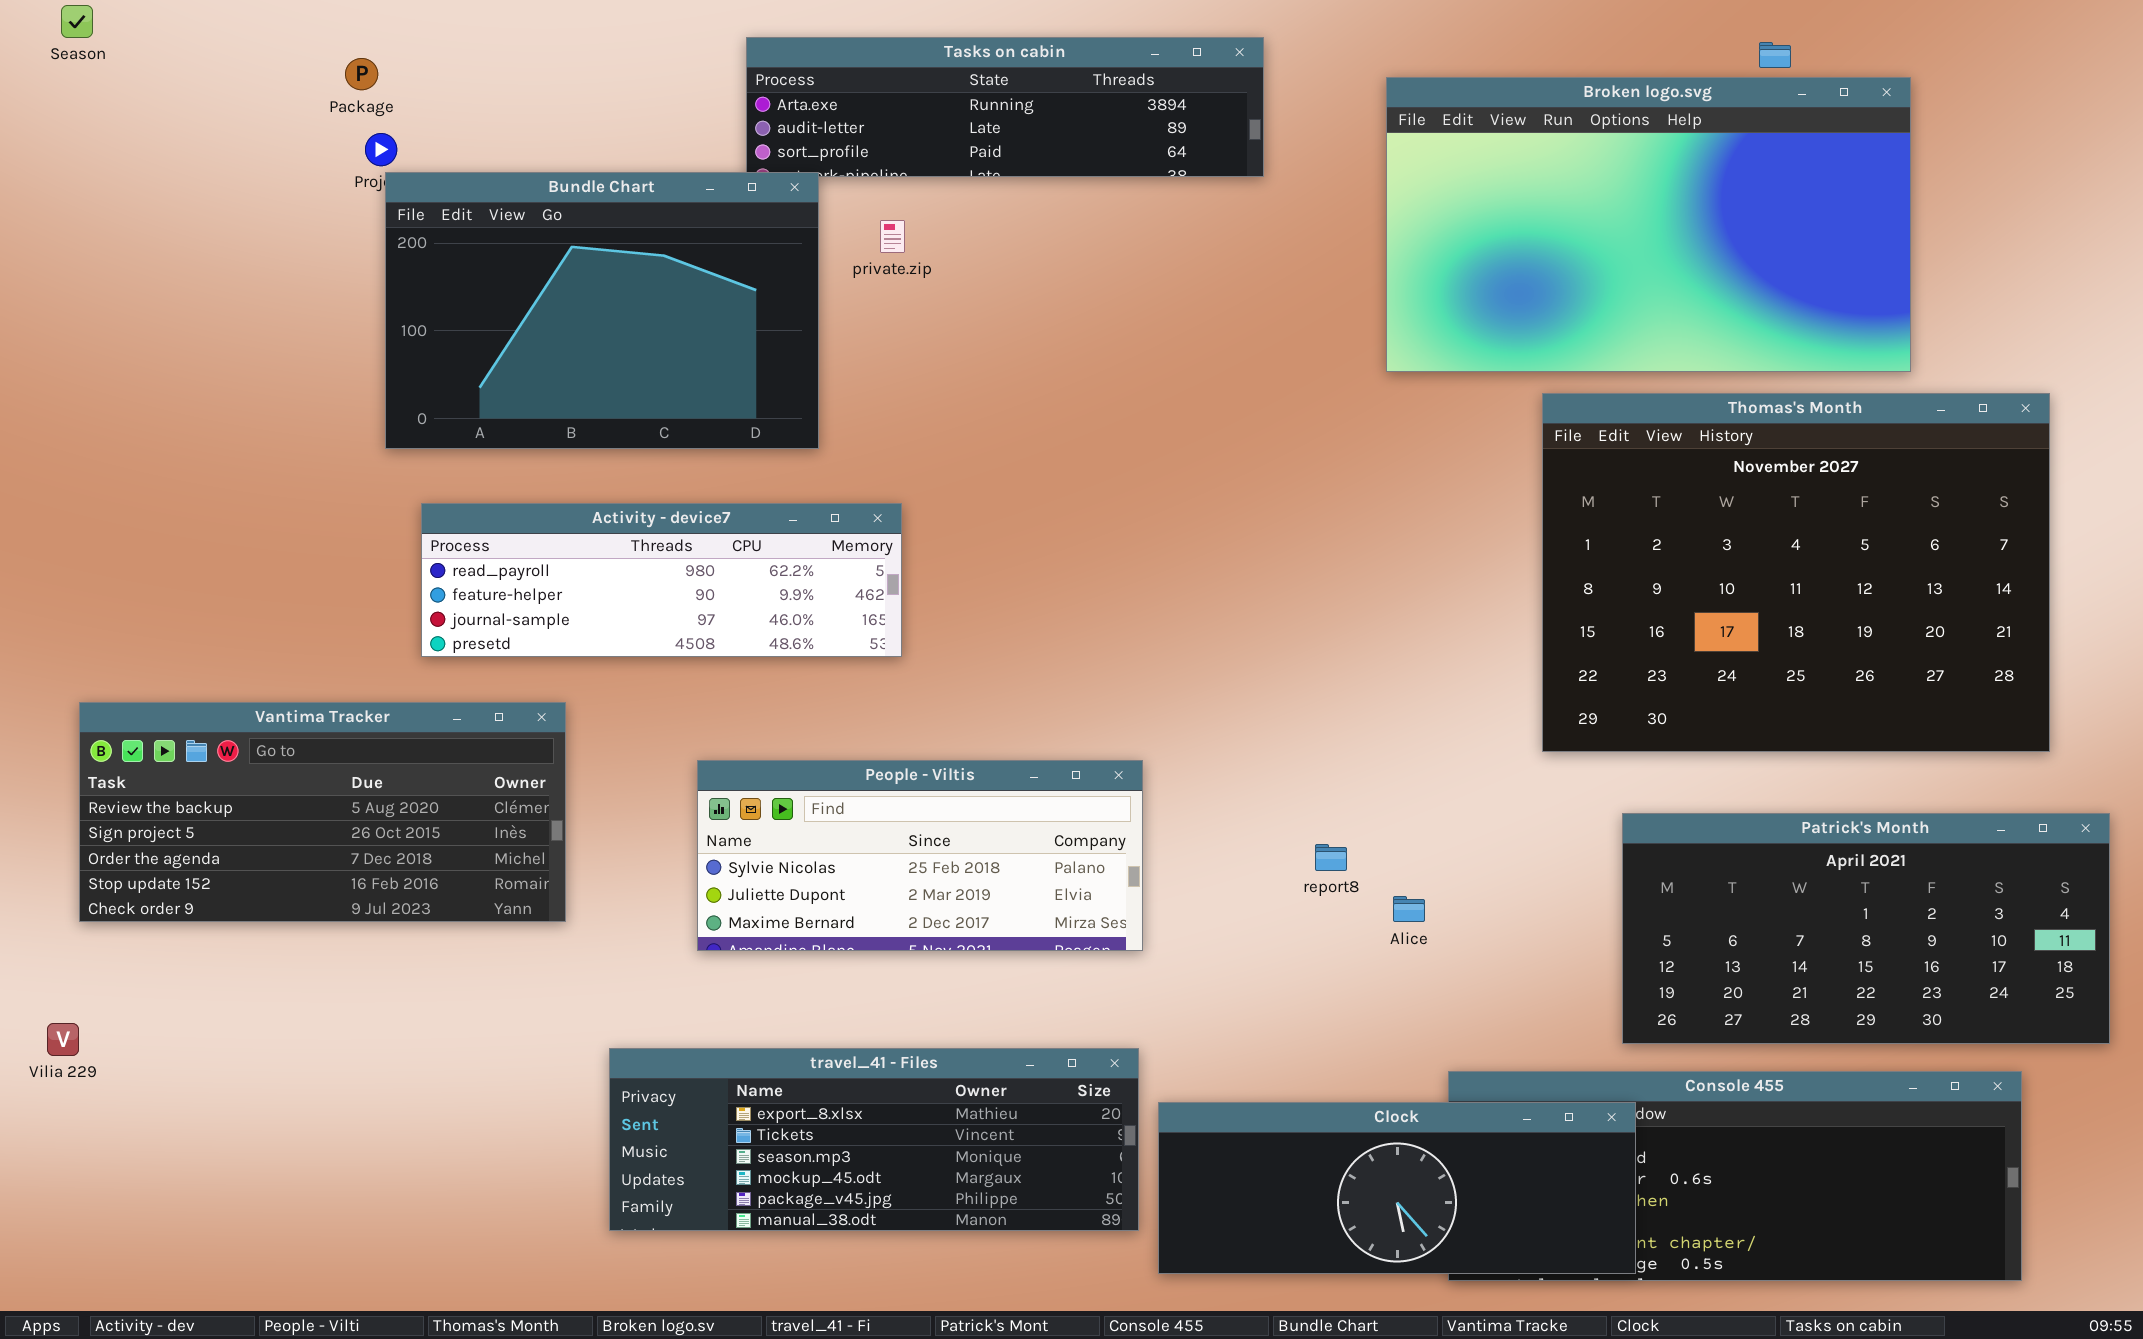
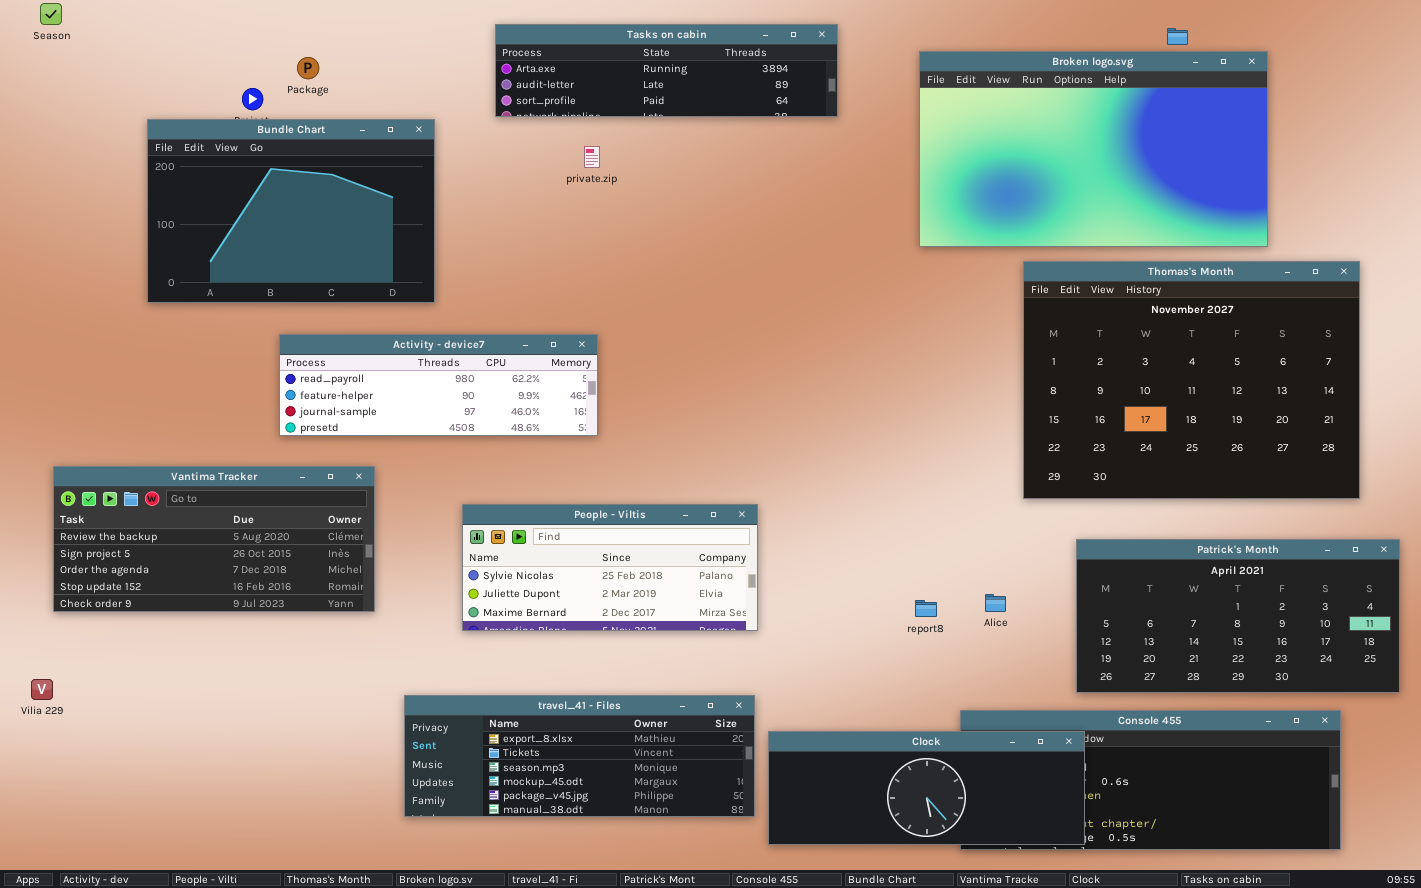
Package: [345,58,378,90] -> [297,57,319,79], moved
Bundle Chart: [385,172,819,449] -> [147,119,435,303], moved
report8: [1315,844,1347,871] -> [915,600,937,617], moved
Alice: [1393,896,1425,922] -> [985,594,1006,612], moved

